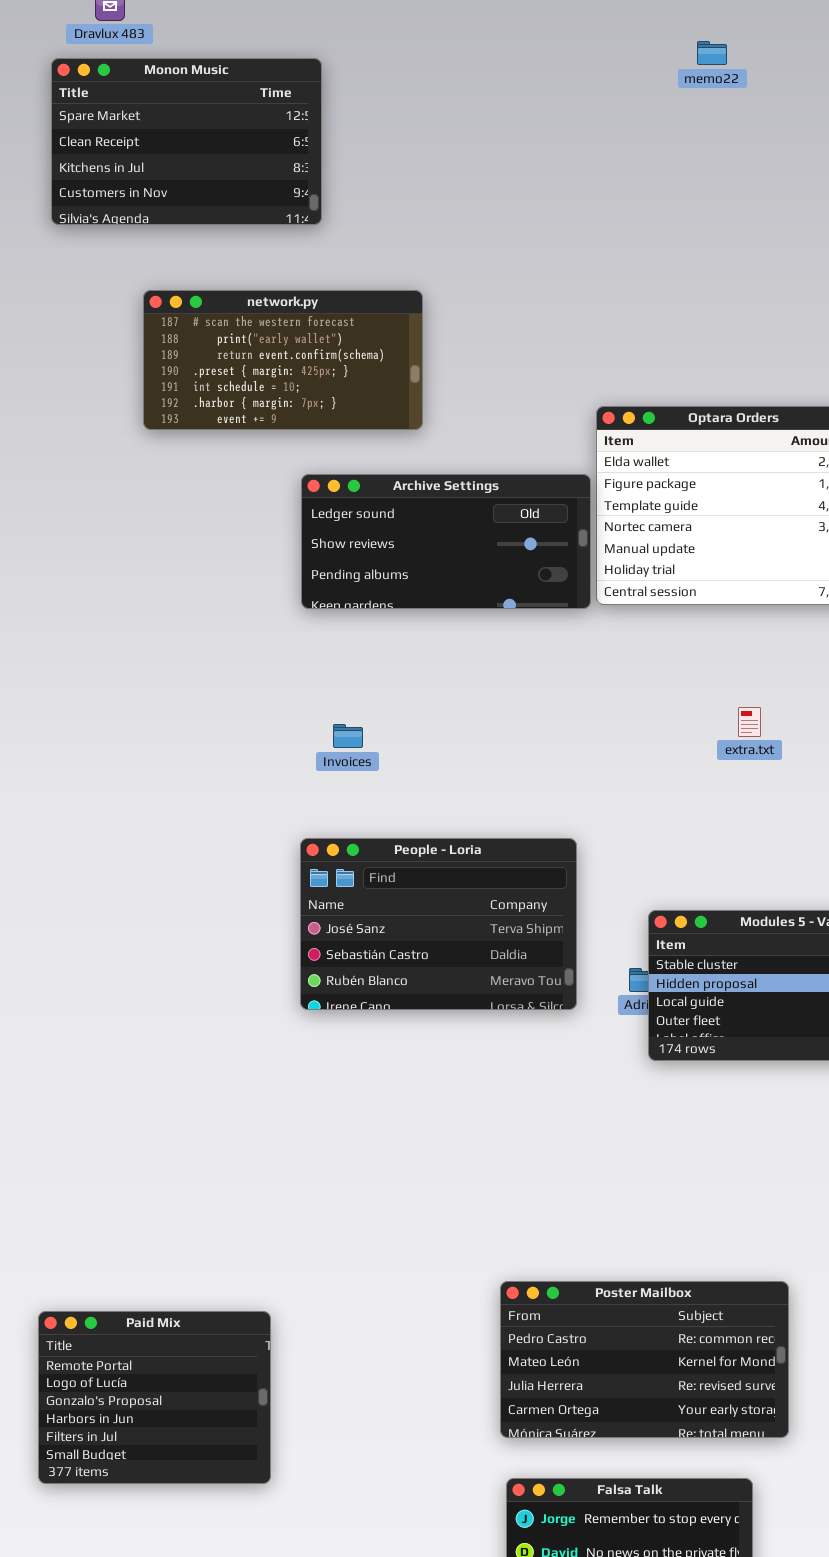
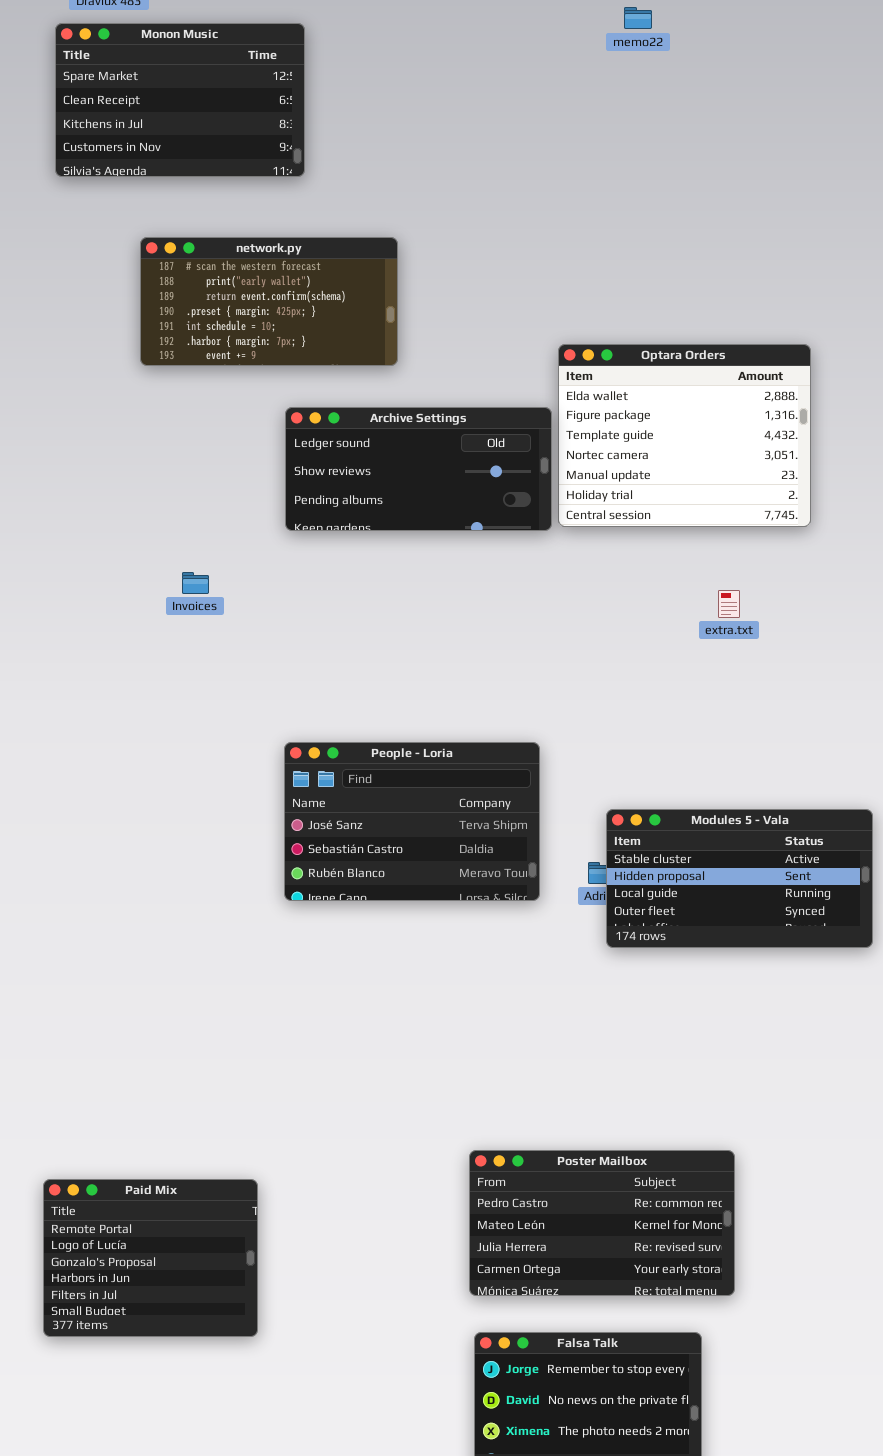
memo22: [697,41,727,65] -> [624,7,652,29], moved
extra.txt: [738,707,761,737] -> [718,590,740,618], moved
Invoices: [333,724,363,748] -> [182,572,209,594], moved

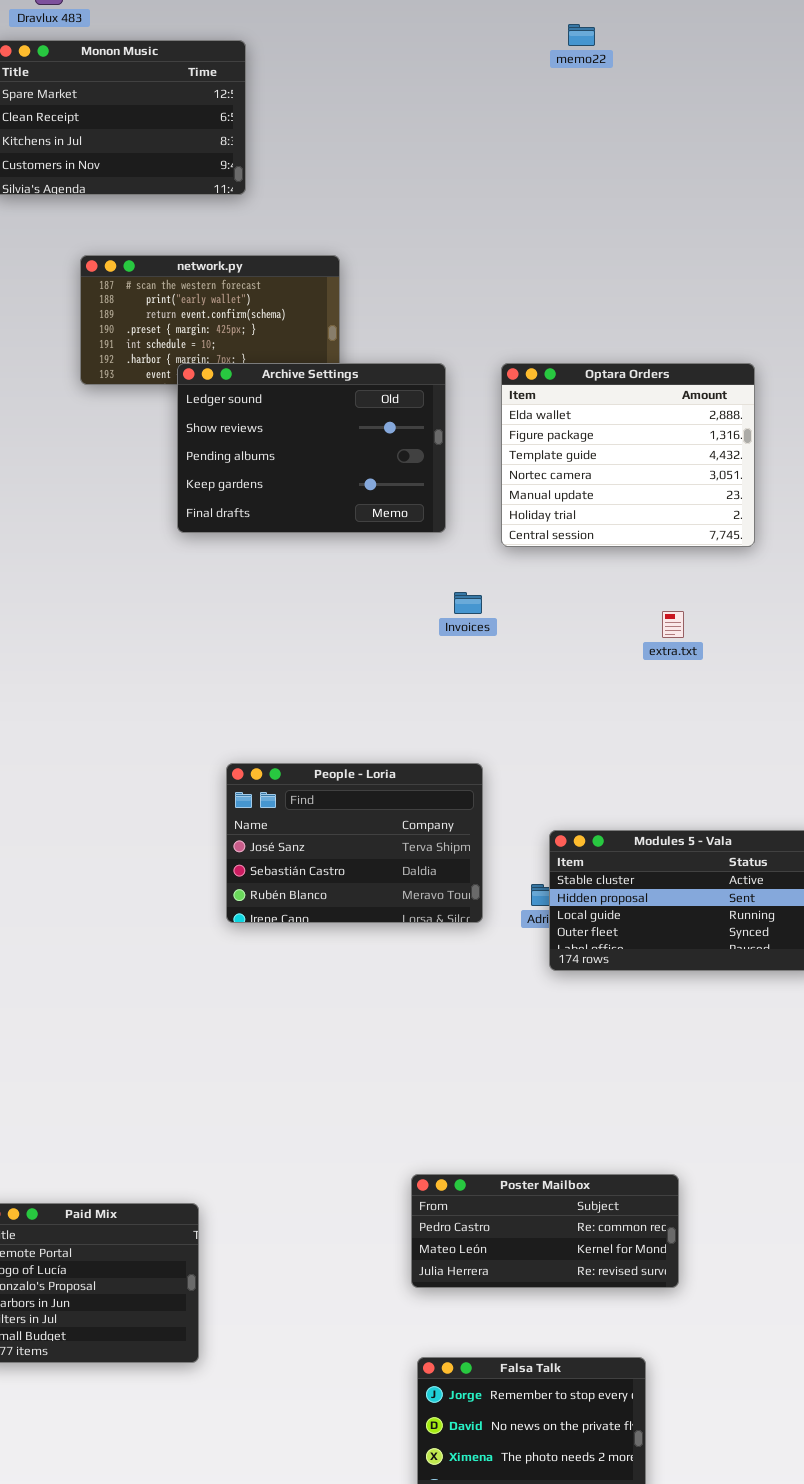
Archive Settings: [285,407,552,531] -> [177,363,446,533], moved, resized
Invoices: [182,572,209,594] -> [454,592,482,614], moved
Poster Mailbox: [469,1150,735,1296] -> [411,1174,679,1288], resized

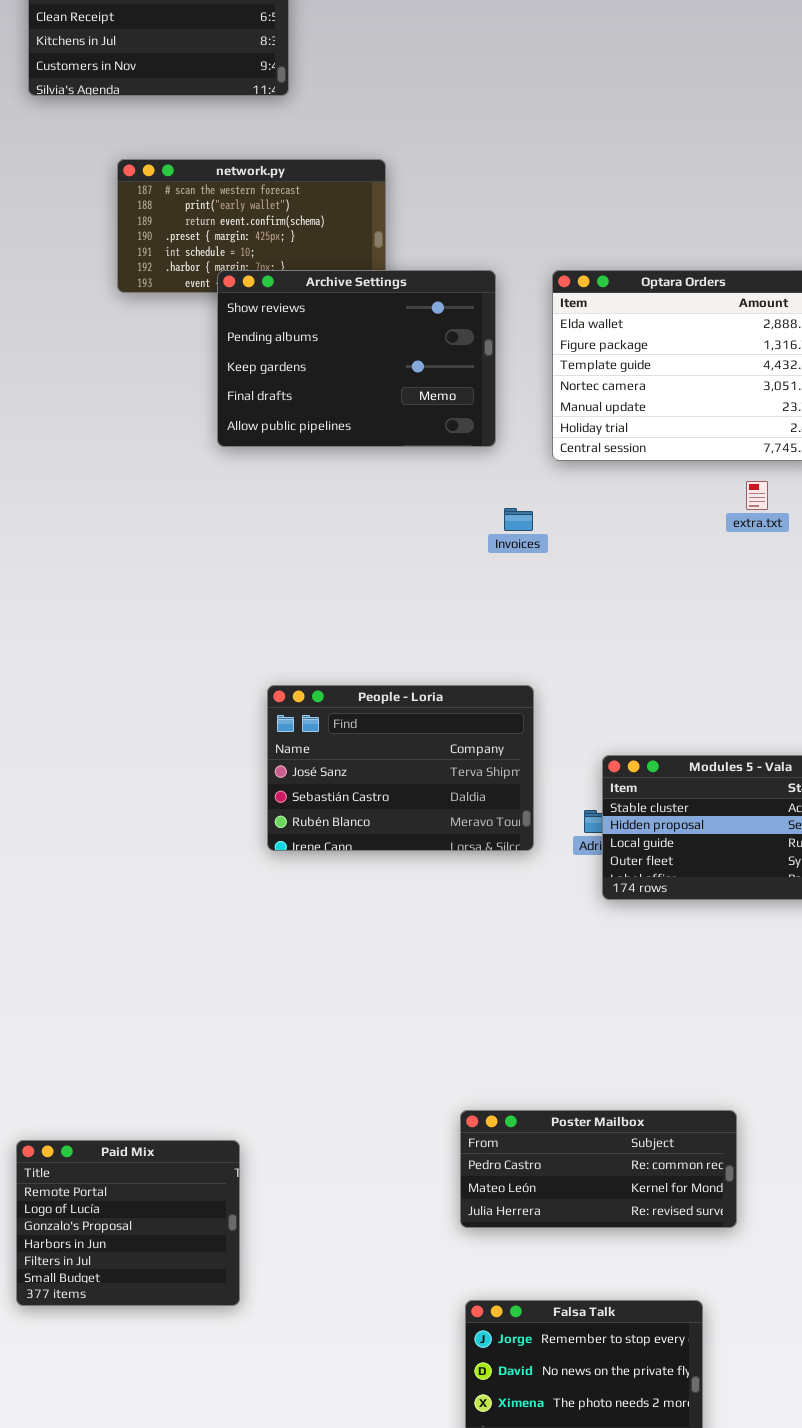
Archive Settings: [177,363,446,533] -> [217,270,496,447], scrolled down 1 row
extra.txt: [662,611,684,638] -> [746,481,768,510], moved

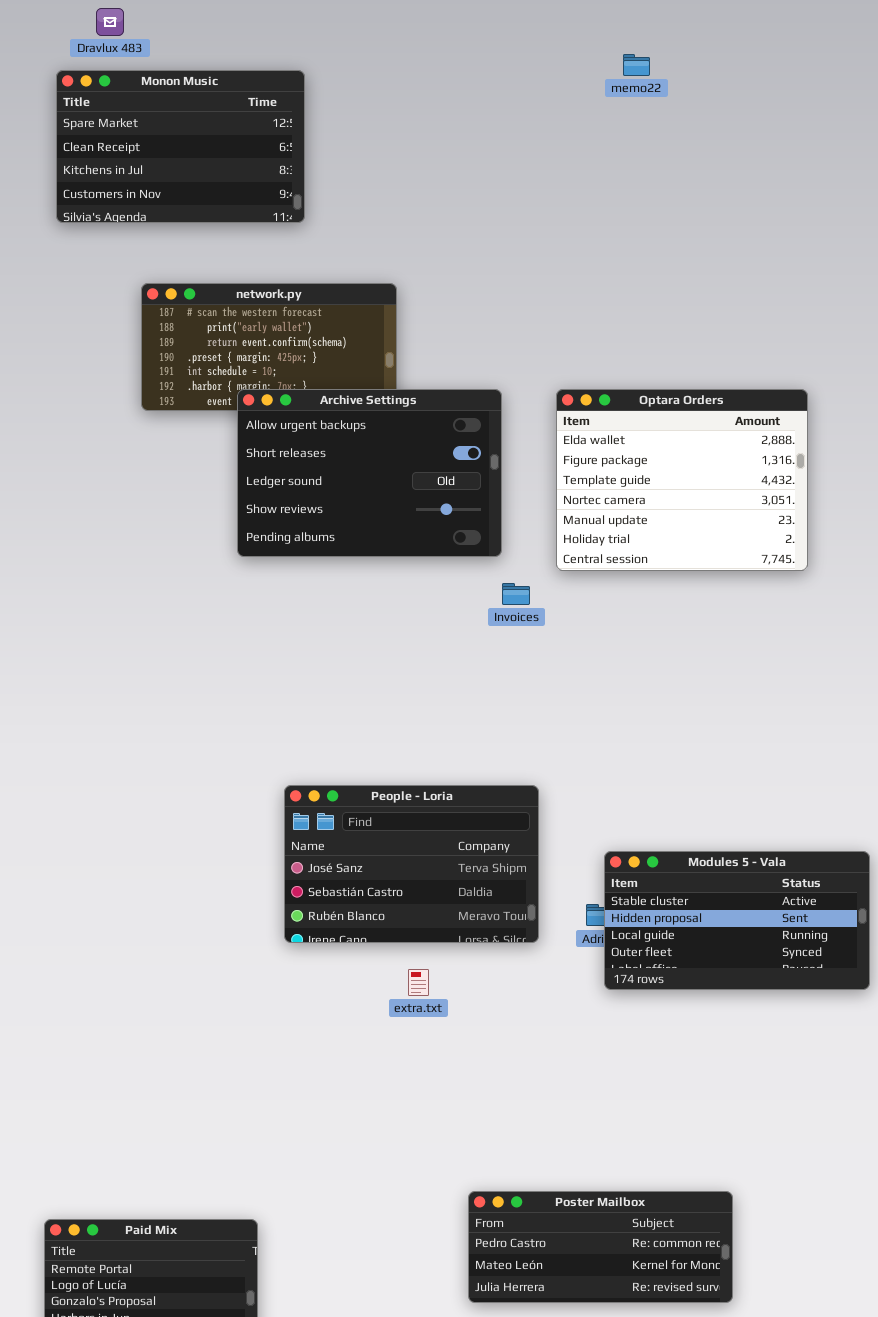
Archive Settings: [217,270,496,447] -> [237,389,502,557], scrolled up 3 rows
extra.txt: [746,481,768,510] -> [408,969,429,996], moved
Invoices: [504,508,533,531] -> [502,583,530,605], moved

